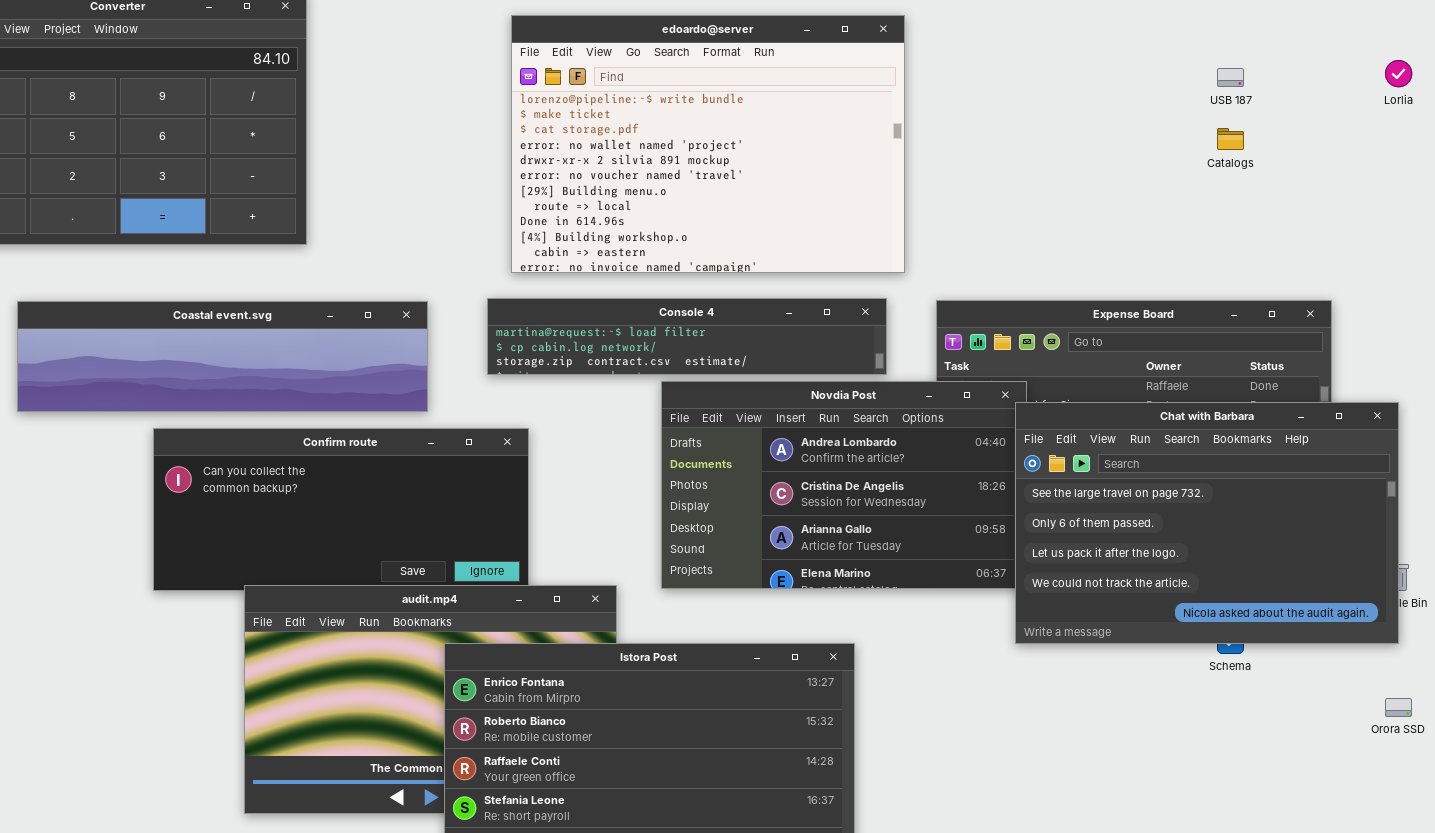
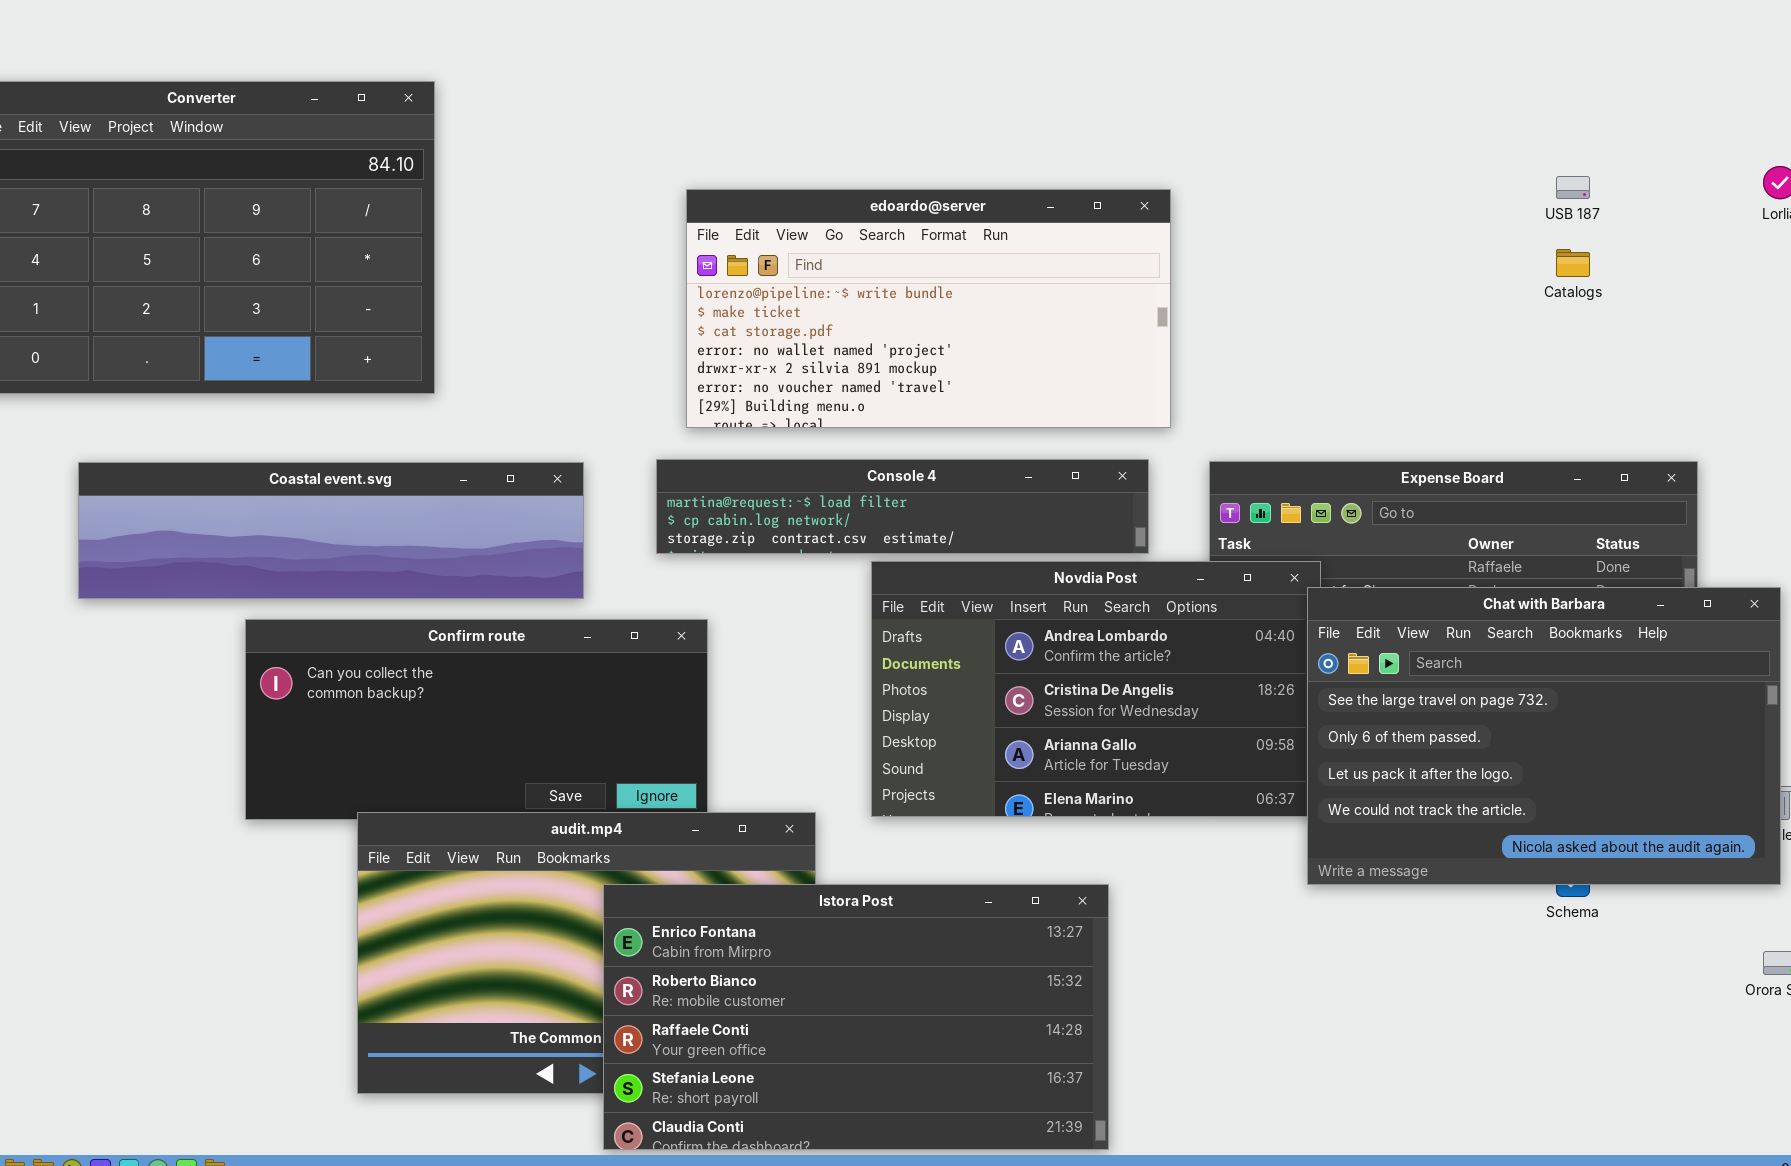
edoardo@server: [511,15,905,273] -> [686,189,1171,428], resized

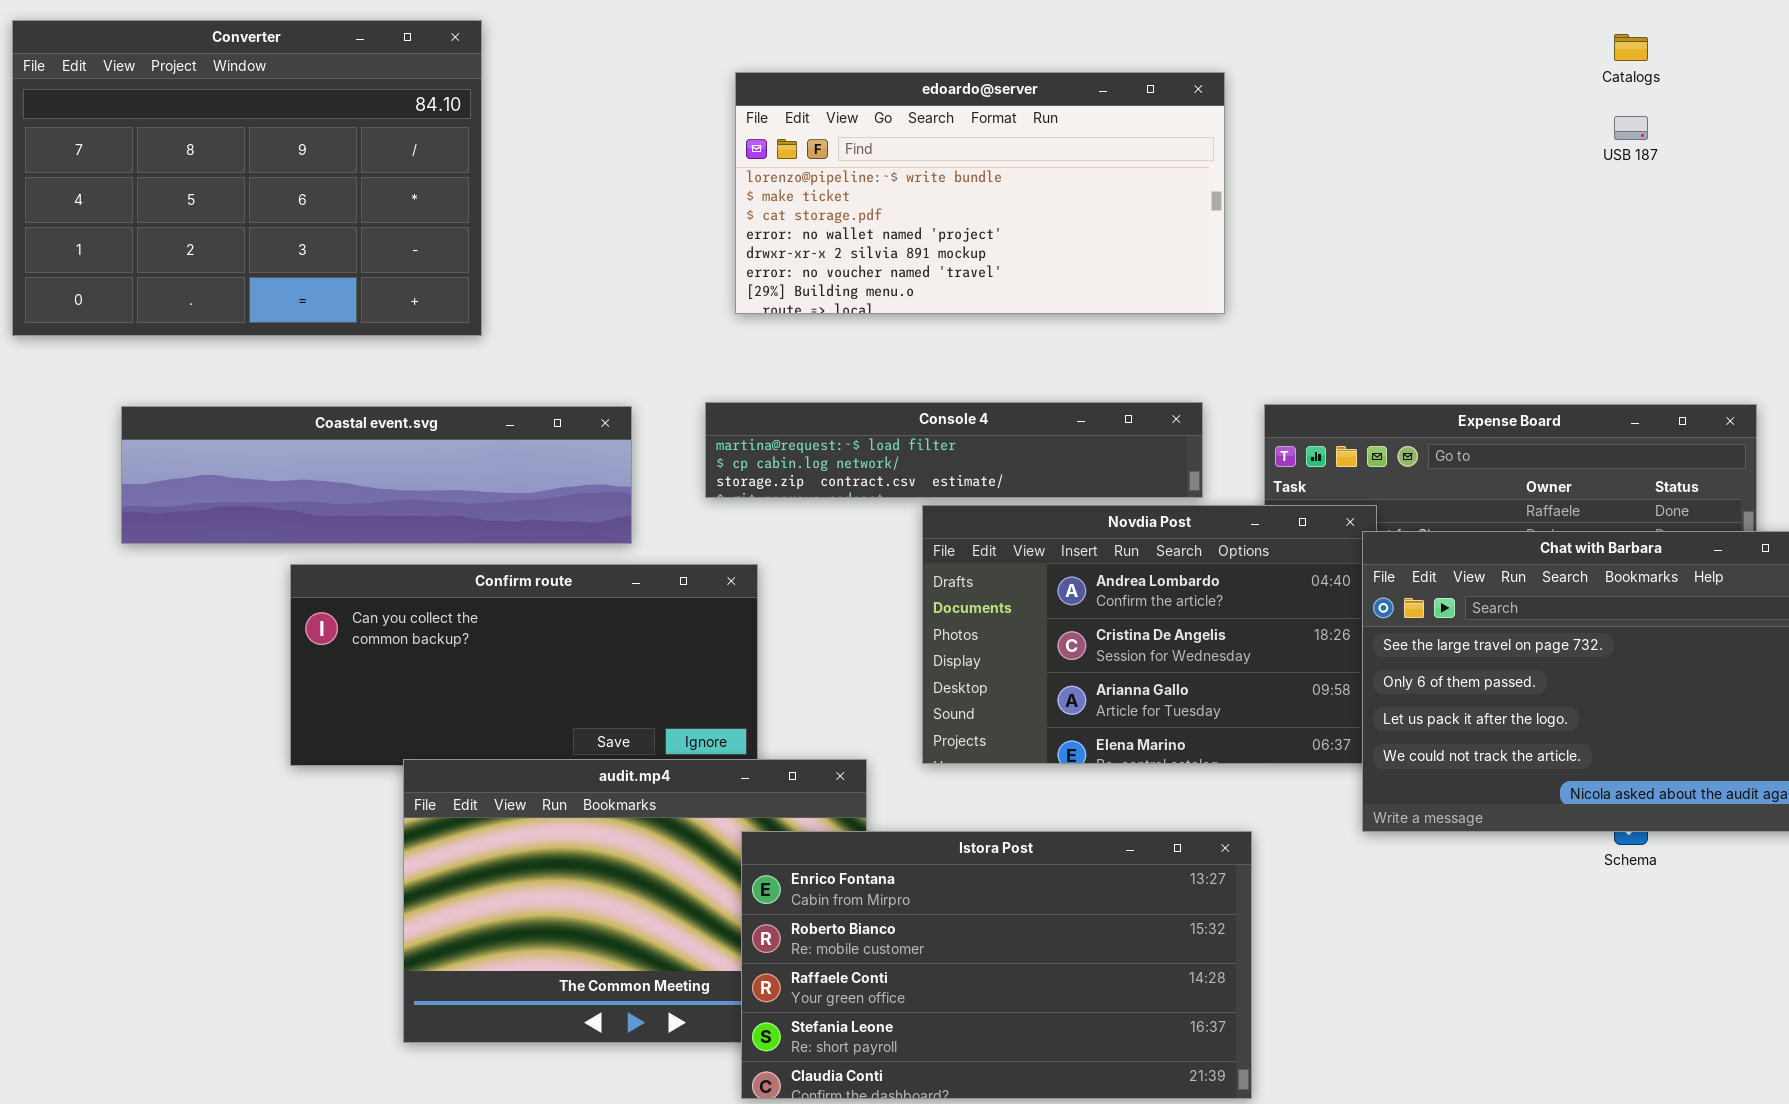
edoardo@server: [686,189,1171,428] -> [735,72,1225,314], moved
Catalogs: [1556,249,1590,277] -> [1614,34,1648,61], moved
Istora Post: [603,884,1109,1150] -> [741,831,1252,1099], moved

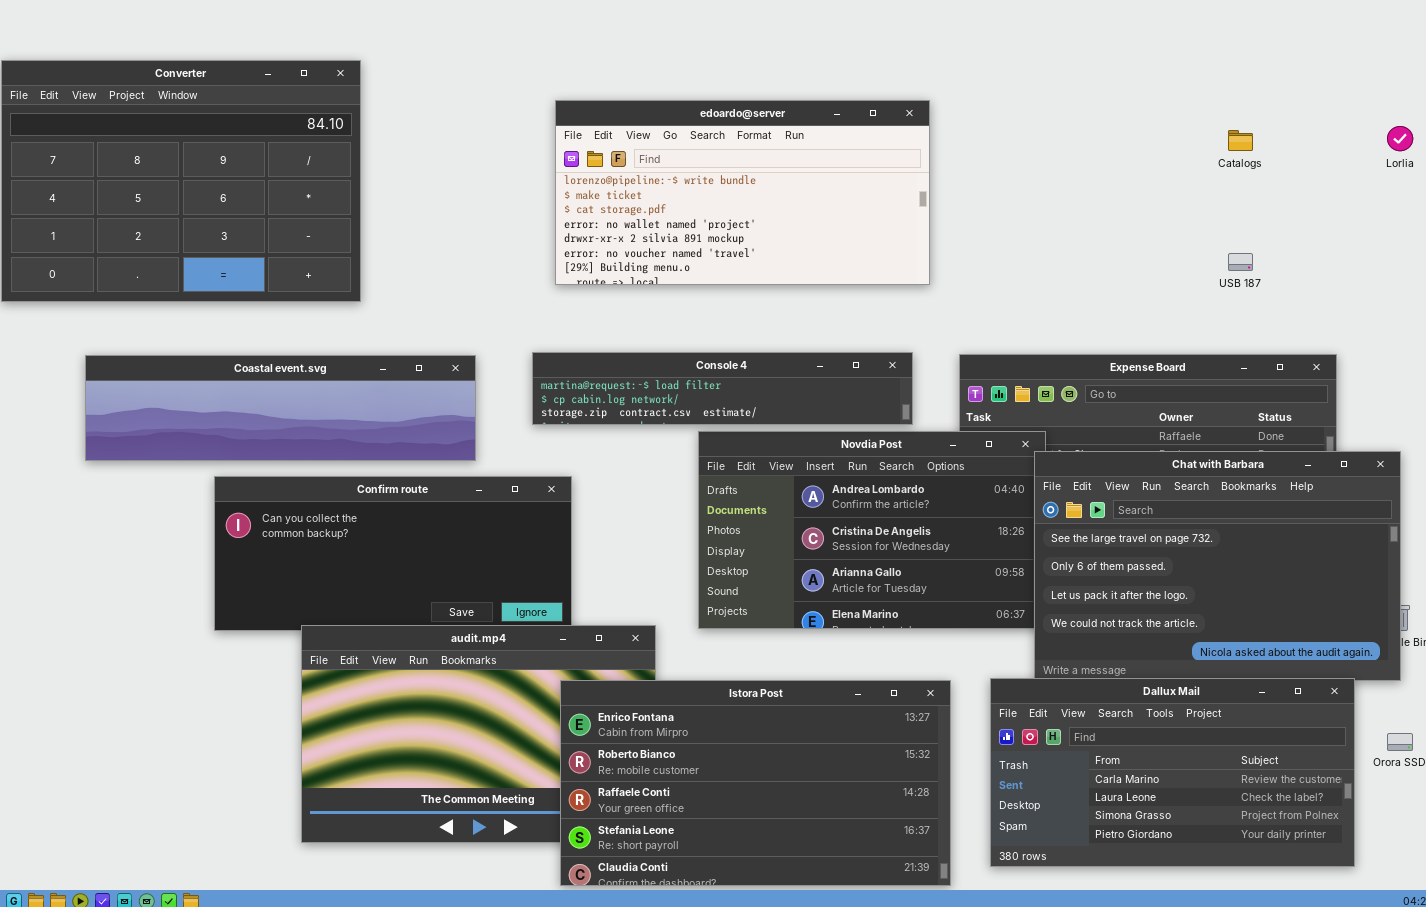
Catalogs: [1614,34,1648,61] -> [1228,130,1253,151], moved
USB 187: [1614,116,1648,140] -> [1228,253,1253,271], moved
Dallux Mail: none -> [990,678,1355,867], opened

